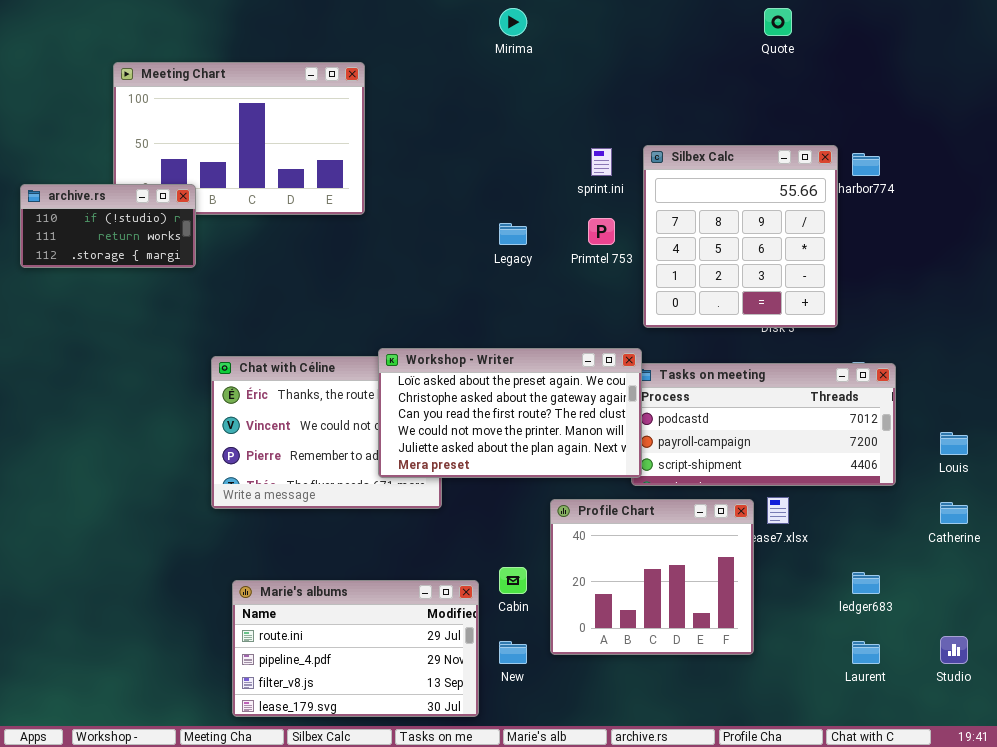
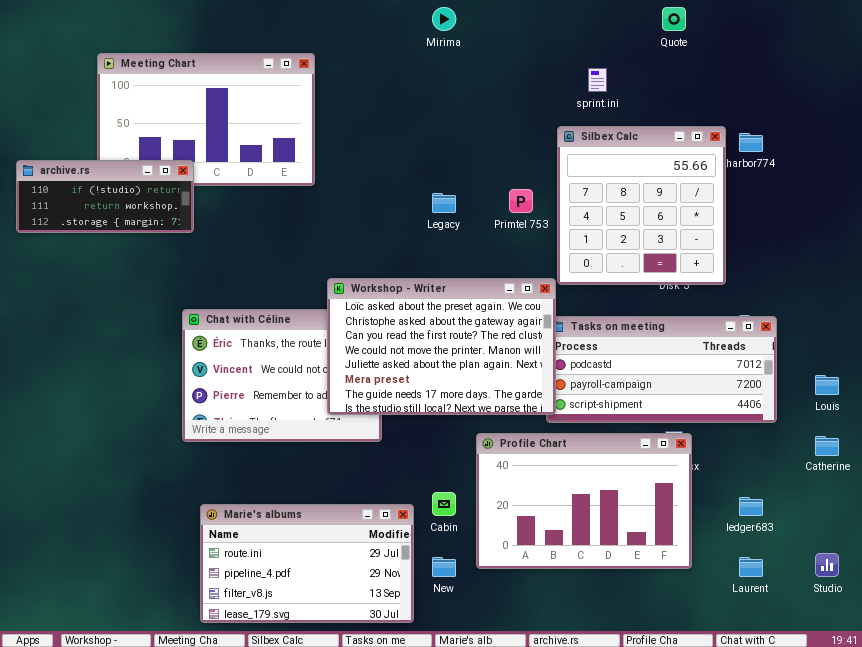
sprint.ini: [591,148,612,176] -> [588,68,607,92], moved
archive.rs: [20,184,196,268] -> [16,160,194,233], resized
Workshop - Writer: [378,348,642,478] -> [327,278,556,415], resized
Profile Chart: [550,499,754,655] -> [476,433,692,569], resized

